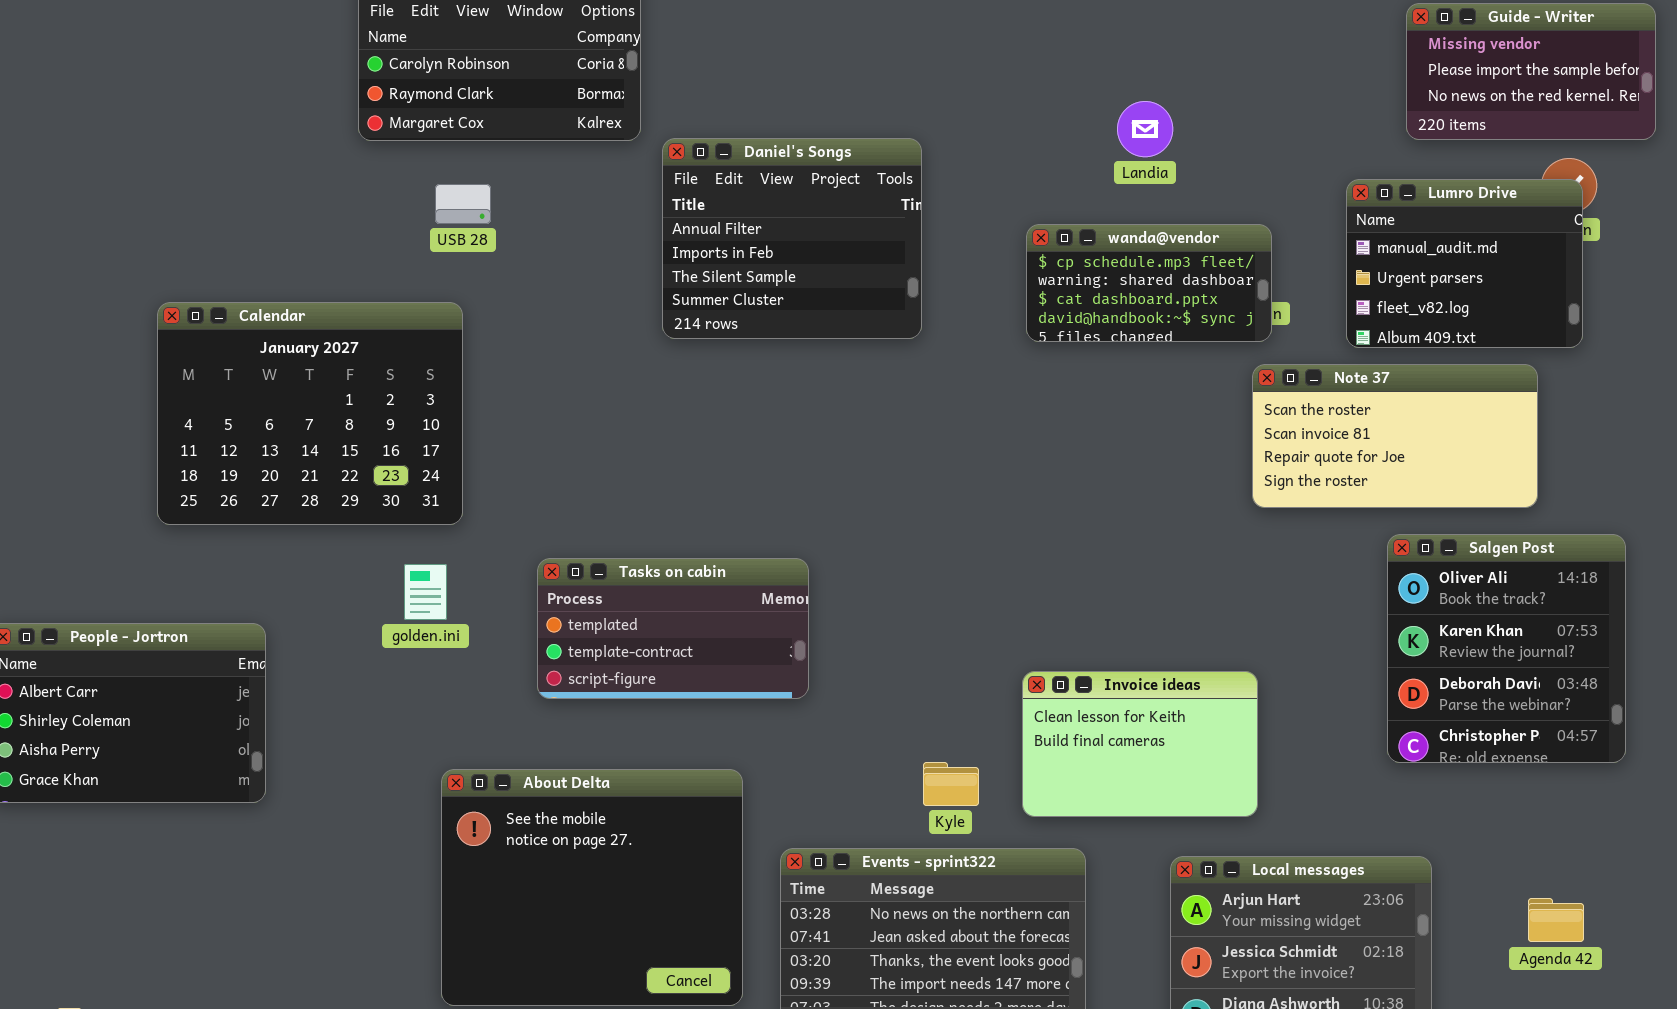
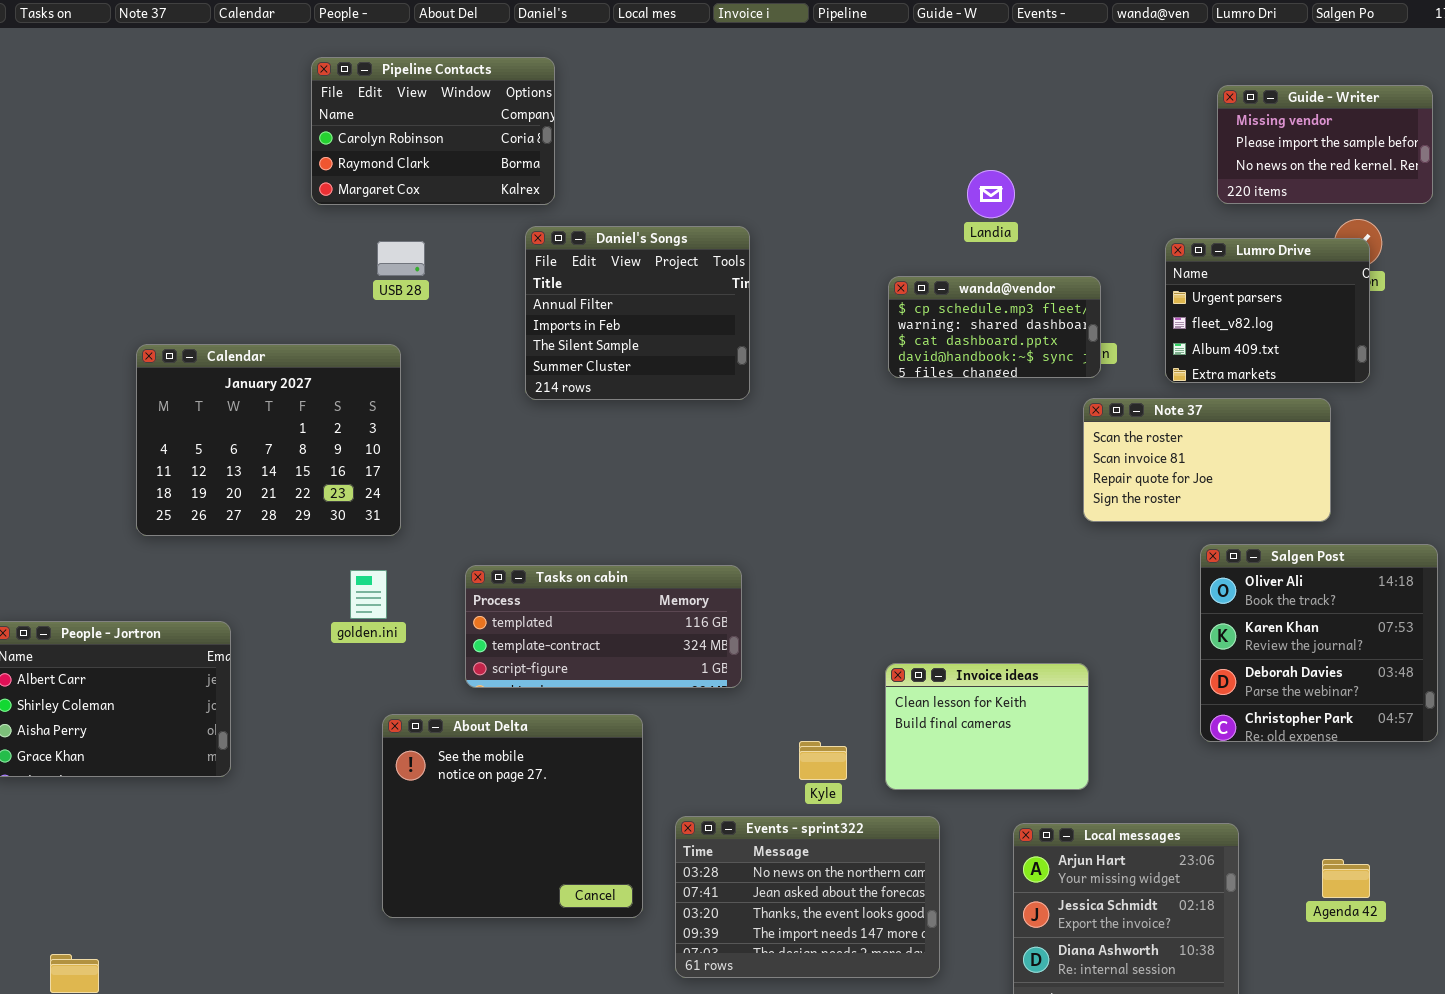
Daniel's Songs: [662,138,922,339] -> [525,226,750,400], moved
Lumro Drive: [1346,179,1583,348] -> [1165,238,1370,383], scrolled down 1 row
Salgen Post: [1387,534,1626,763] -> [1200,544,1438,742], resized
Tasks on cabin: [537,558,809,699] -> [465,565,742,688], resized
About Delta: [441,769,743,1006] -> [382,714,643,918], moved

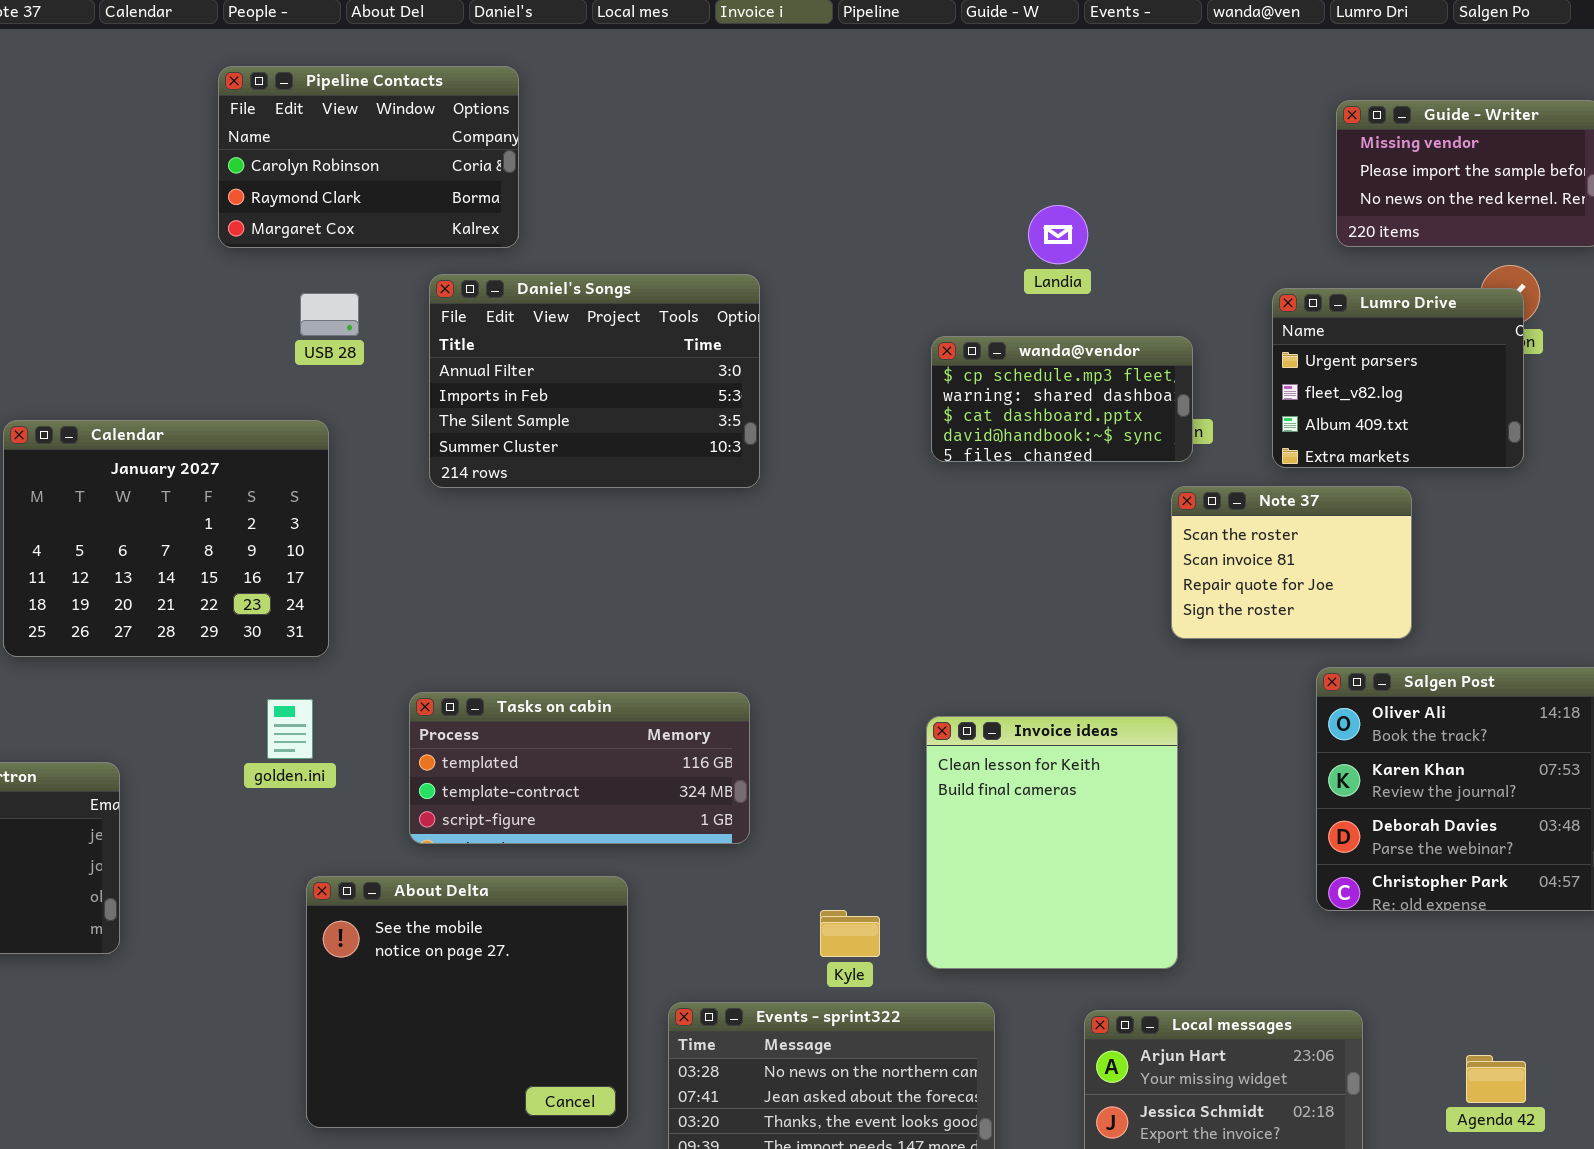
Daniel's Songs: [525,226,750,400] -> [429,274,760,488], resized
Note 37: [1083,398,1331,522] -> [1171,486,1412,639], resized
Invoice ideas: [885,663,1089,790] -> [926,716,1178,969], resized

